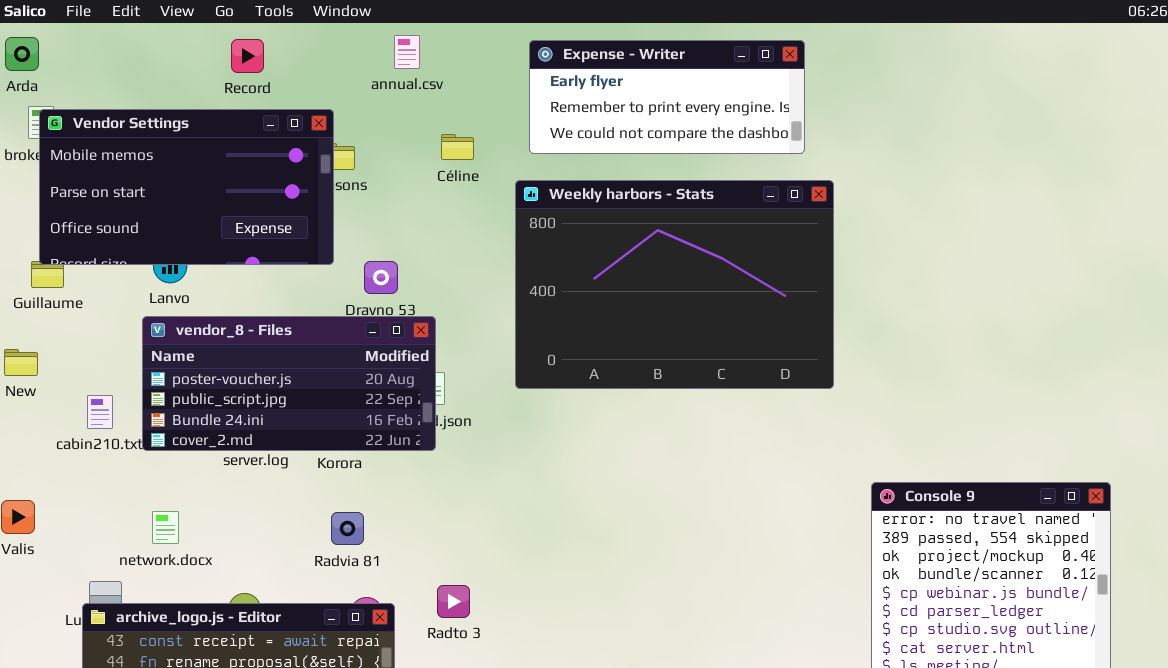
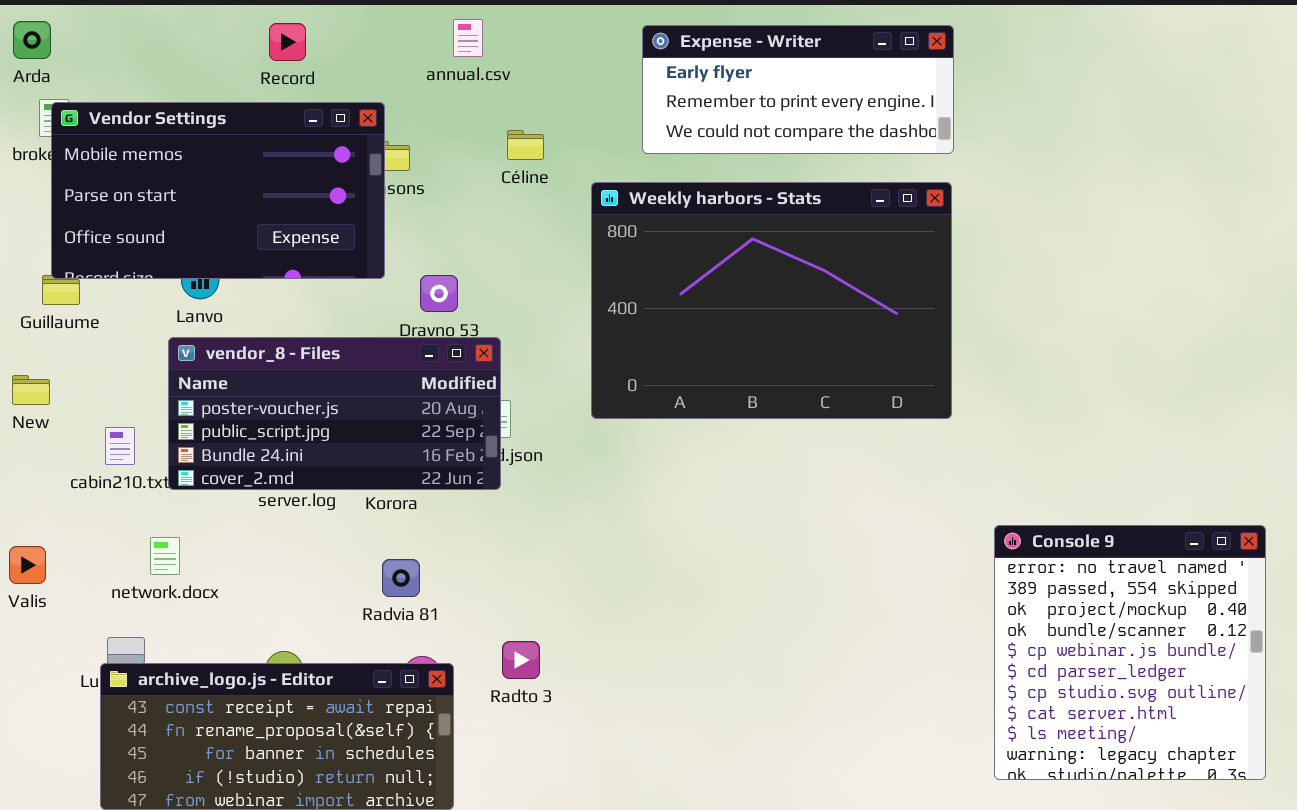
Expense - Writer: [529,40,805,154] -> [642,25,954,154], moved
network.docx: [152,511,179,544] -> [150,537,180,575], moved

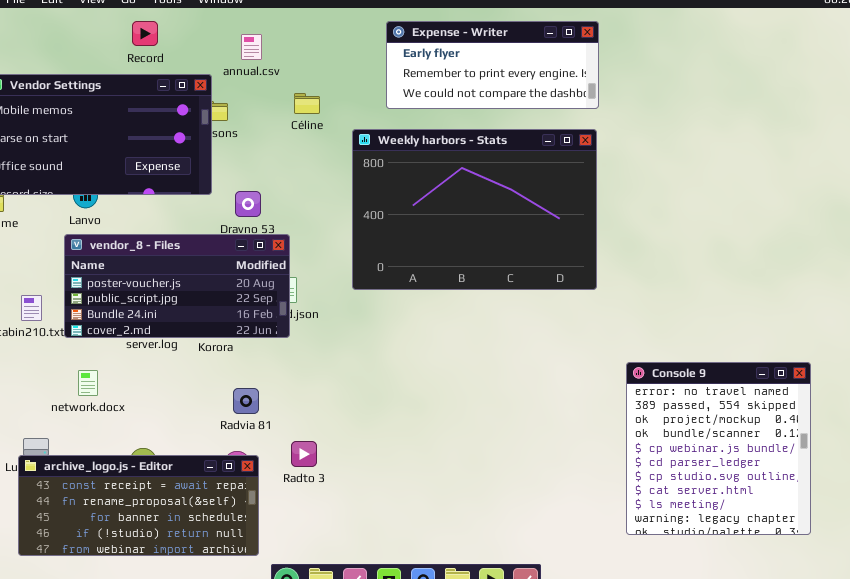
annual.csv: [453,19,483,57] -> [241,34,262,60], moved
network.docx: [150,537,180,575] -> [78,370,98,396], moved
Radvia 81: [382,559,420,597] -> [233,388,259,414], moved

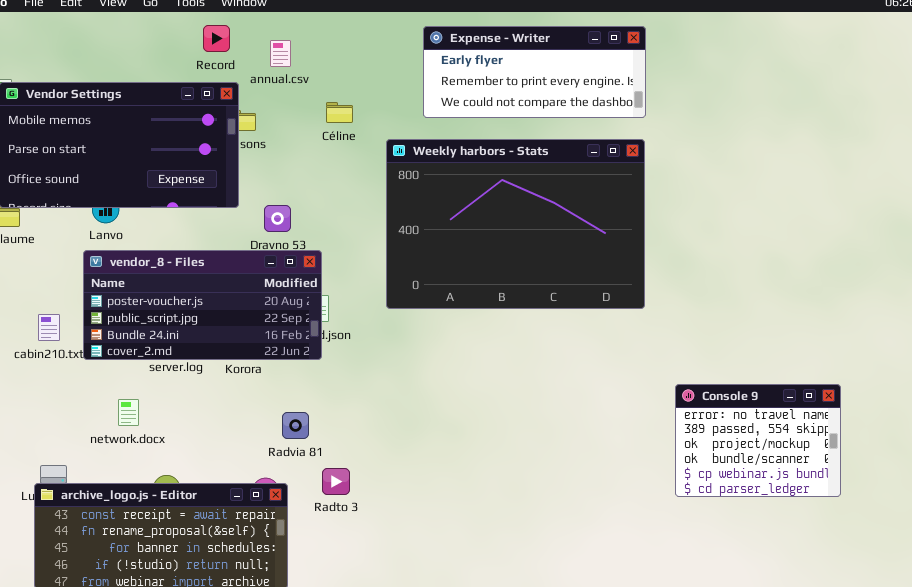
Record: [132,21,158,46] -> [203,25,230,52], moved
Console 9: [626,362,811,535] -> [675,384,841,497], resized
network.docx: [78,370,98,396] -> [118,399,139,426], moved
Radvia 81: [233,388,259,414] -> [282,412,309,439], moved

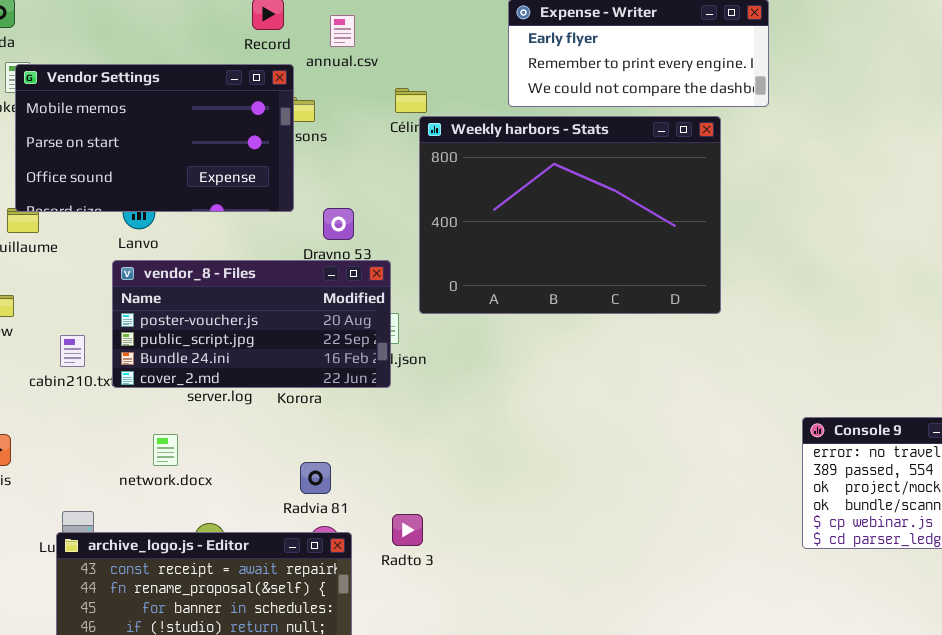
Weekly harbors - Stats: [386,139,645,309] -> [419,116,721,314], moved
Radvia 81: [282,412,309,439] -> [300,462,331,494], moved

